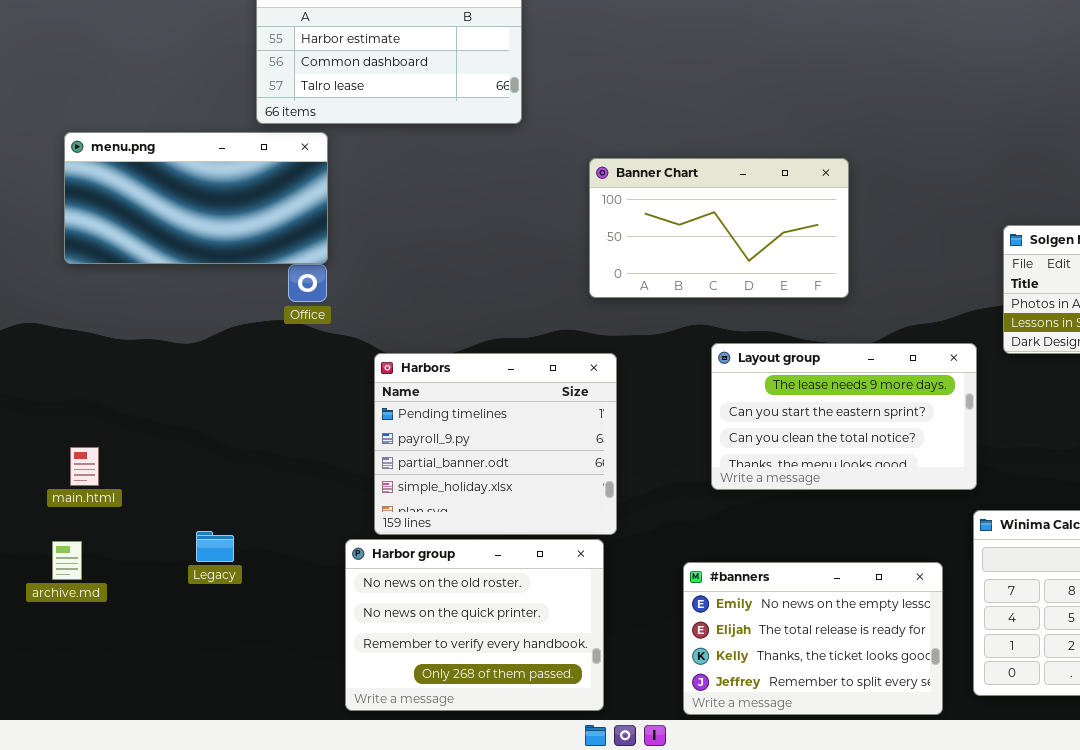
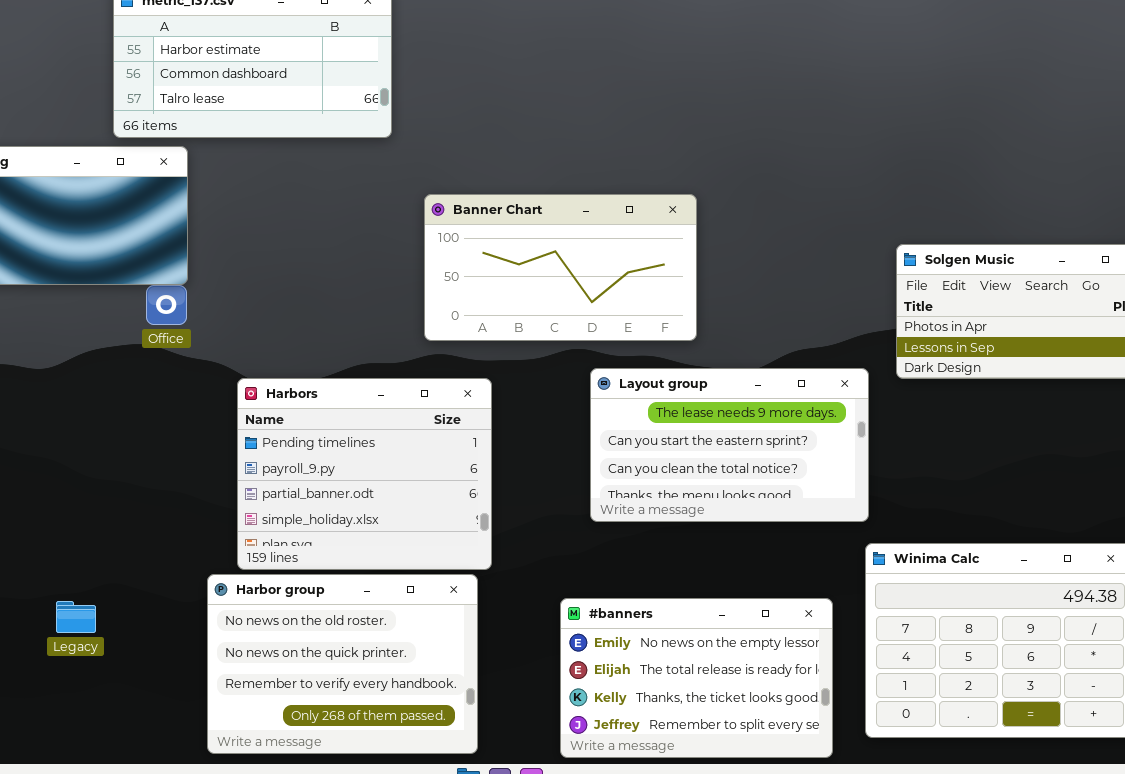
Banner Chart: [589,158,849,298] -> [424,194,697,341], moved
Legacy: [196,531,234,562] -> [56,601,96,633], moved

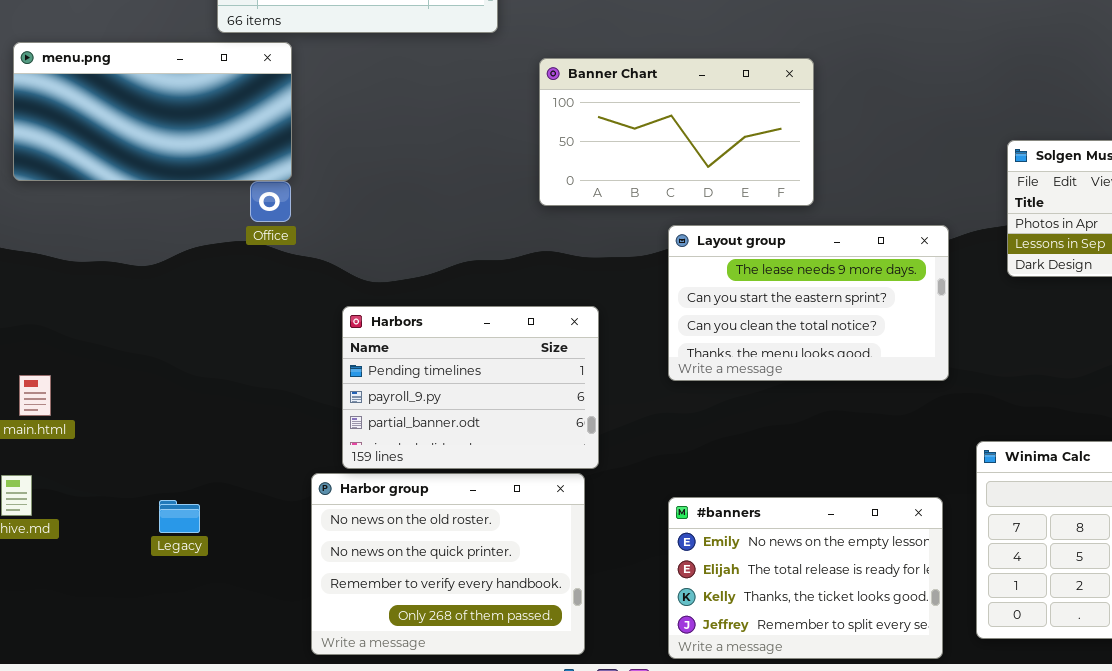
Banner Chart: [424,194,697,341] -> [539,58,814,206], moved
Layout group: [590,368,869,522] -> [668,225,949,381], moved
Harbors: [237,378,492,570] -> [342,306,599,469], resized

